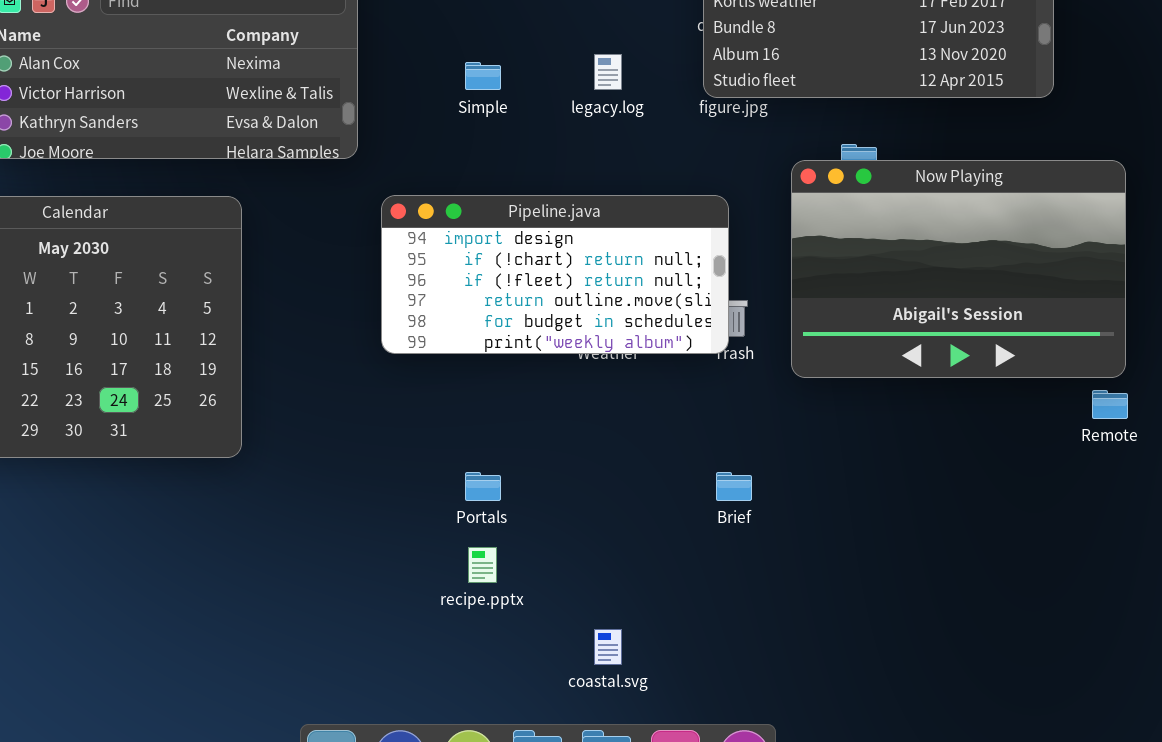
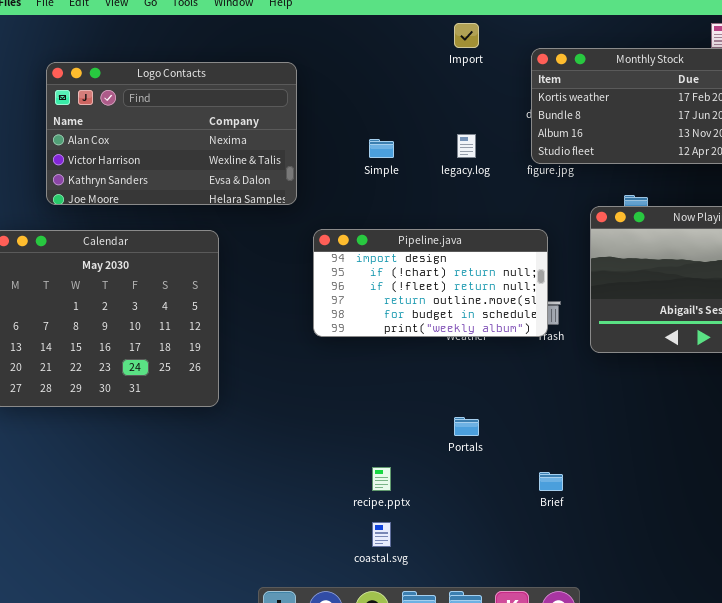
Portals: [465,472,501,501] -> [454,417,479,436], moved
Brief: [716,472,752,501] -> [539,472,563,491], moved
coastal.svg: [594,629,622,665] -> [372,522,391,547], moved

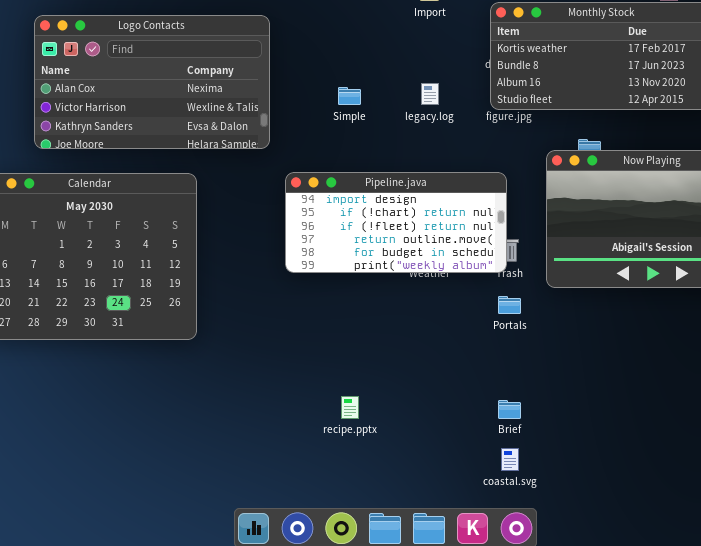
Portals: [454,417,479,436] -> [498,296,521,314], moved
coastal.svg: [372,522,391,547] -> [501,448,519,471], moved

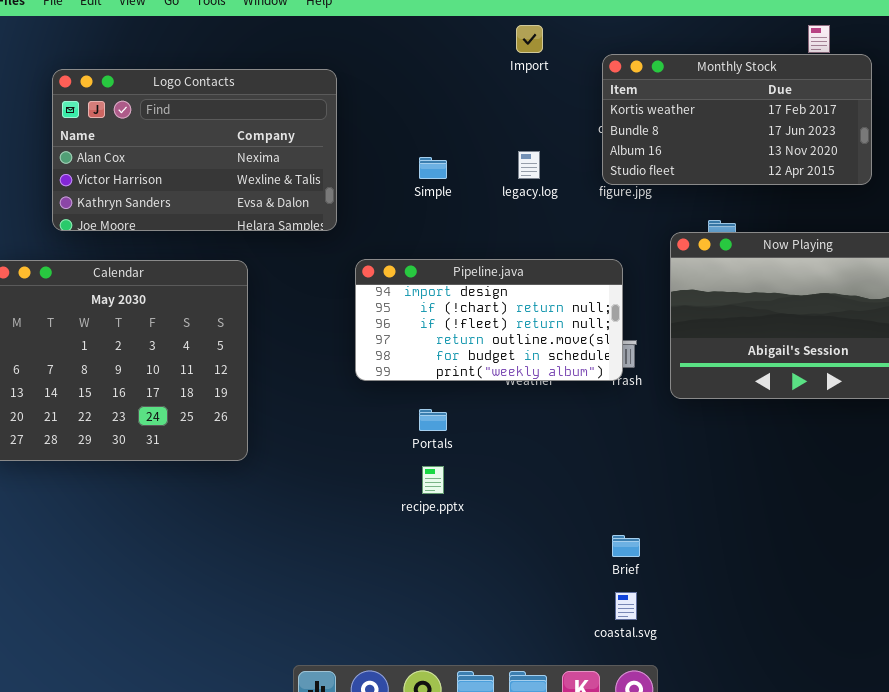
Portals: [498,296,521,314] -> [419,409,447,431], moved
recipe.pptx: [341,396,359,419] -> [422,466,444,494], moved

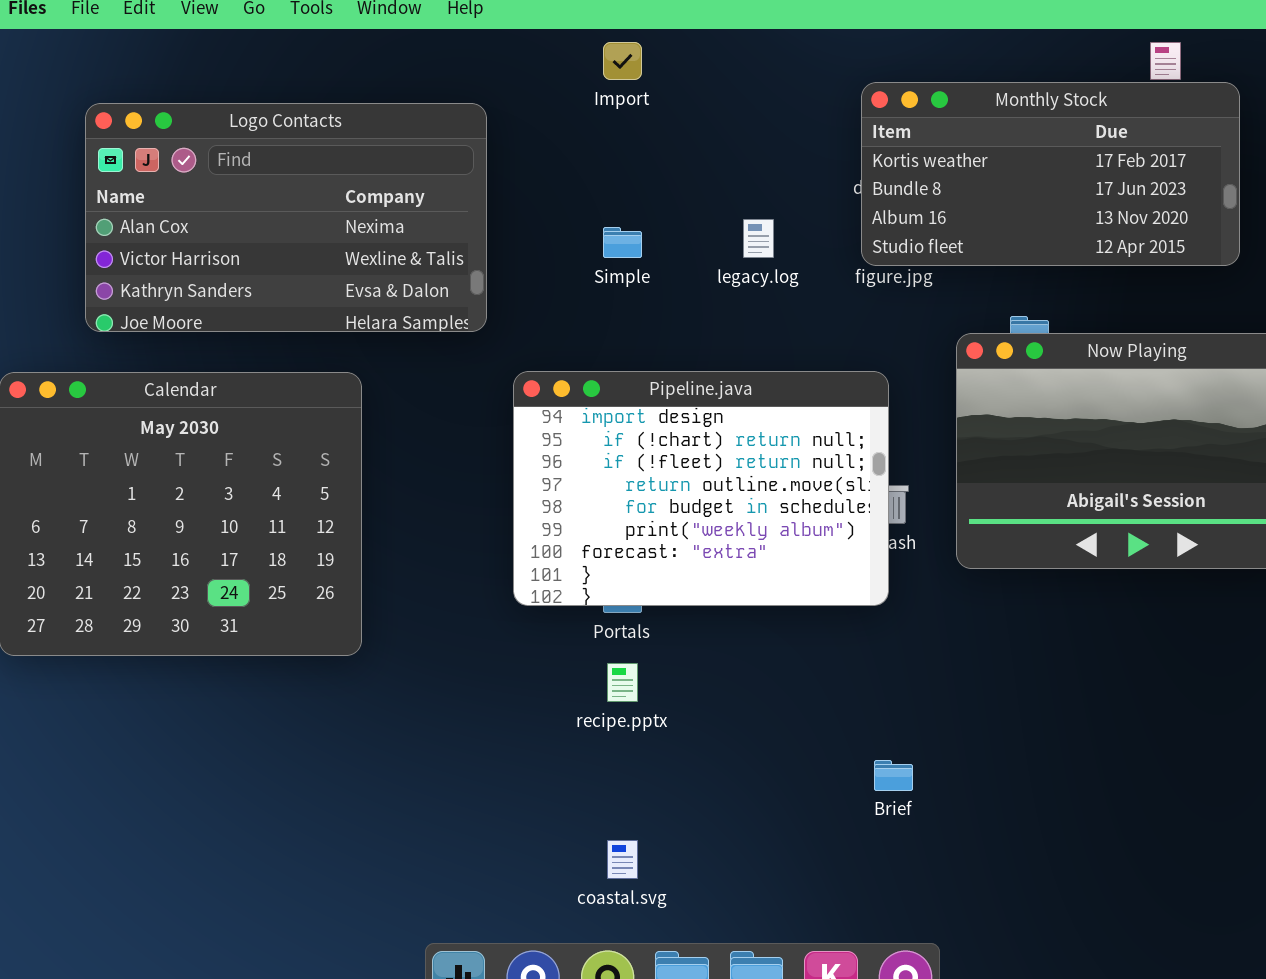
Import: [516,25,543,53] -> [603,42,642,80], moved
Pipeline.java: [355,259,623,381] -> [513,371,889,606], resized
coastal.svg: [615,592,637,620] -> [607,840,638,879], moved

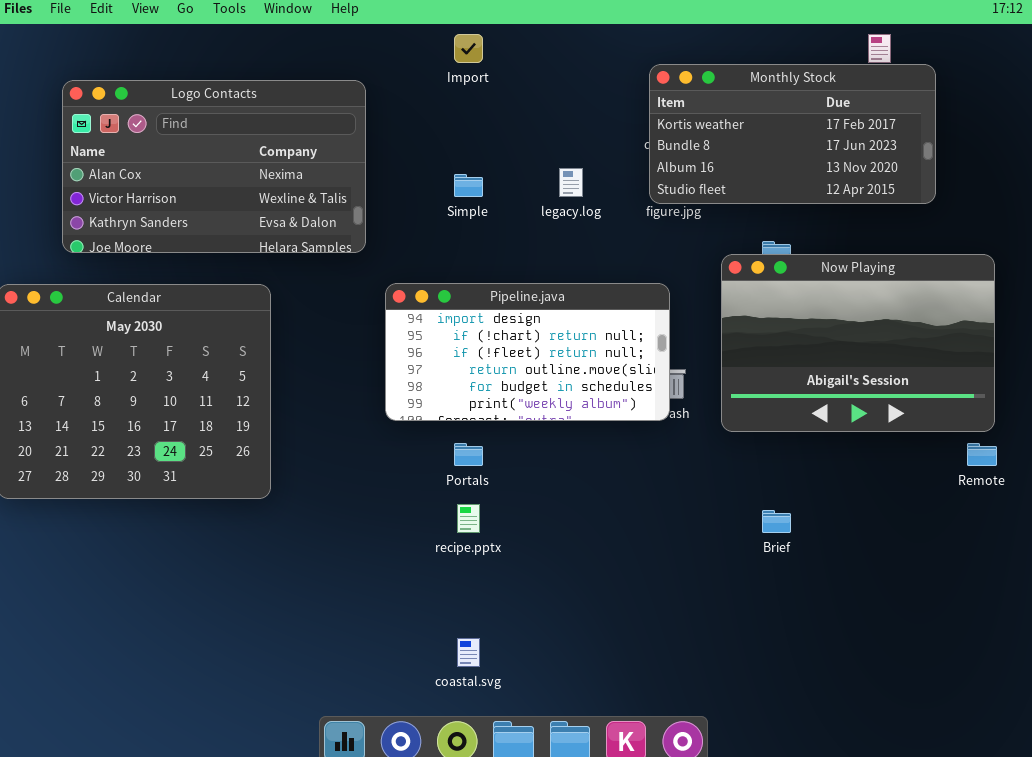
Pipeline.java: [513,371,889,606] -> [385,283,670,421], resized
Brief: [874,760,913,791] -> [762,510,791,533], moved

